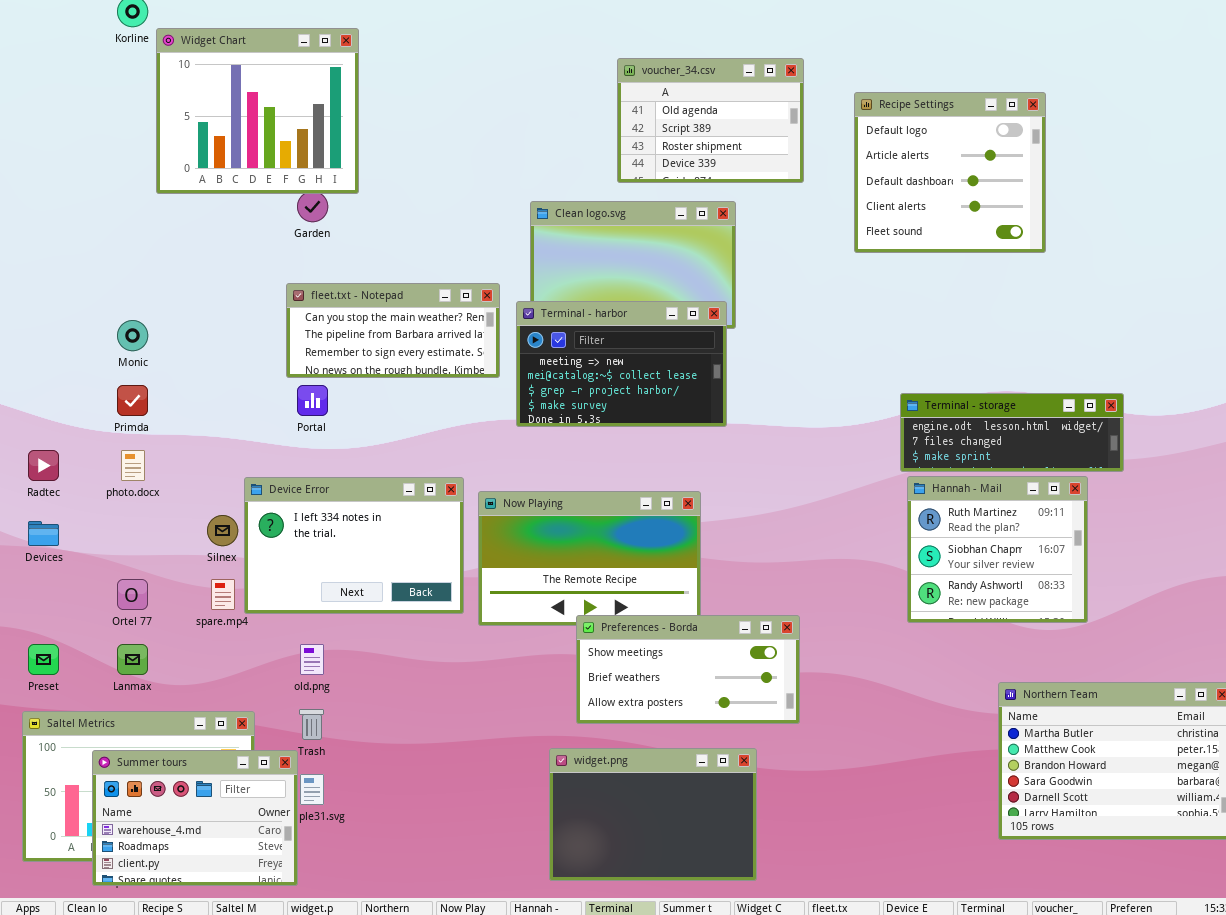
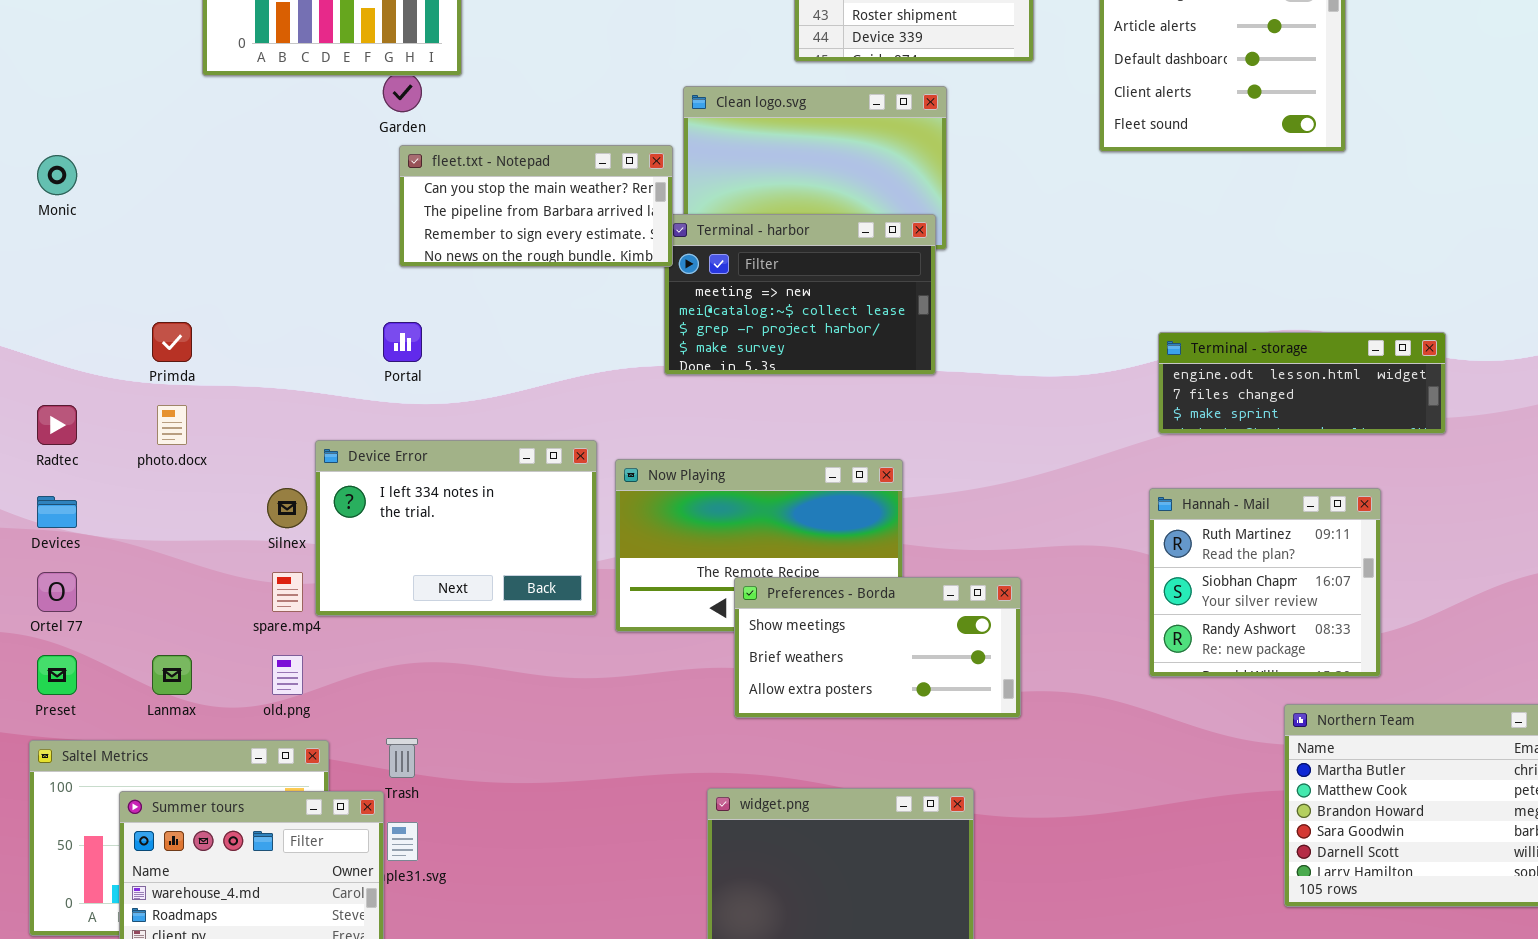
fleet.txt - Notepad: [286,283,500,378] -> [399,145,673,267], moved
Monic: [117,320,148,351] -> [37,155,77,195], moved
Hannah - Mail: [907,476,1088,623] -> [1149,488,1381,677], moved
Ortel 77: [117,579,148,610] -> [37,572,77,612], moved
Preferences - Borda: [576,615,800,724] -> [734,577,1021,718], moved
old.png: [300,644,324,675] -> [272,655,303,695], moved

